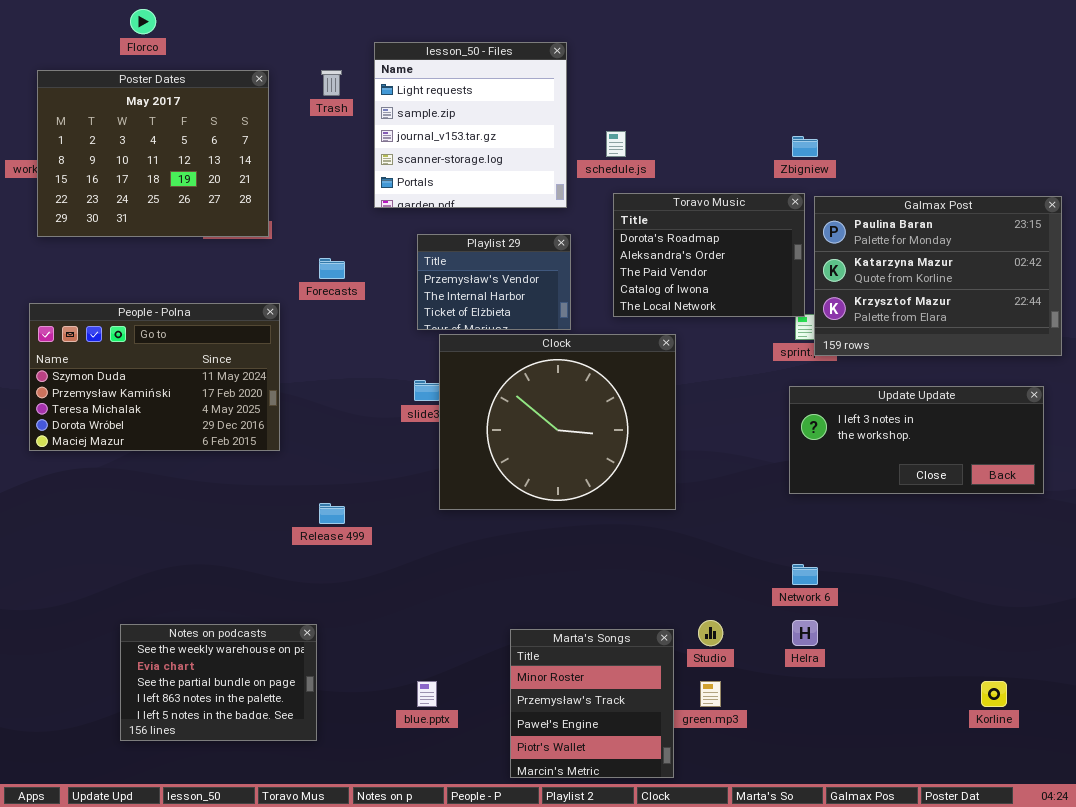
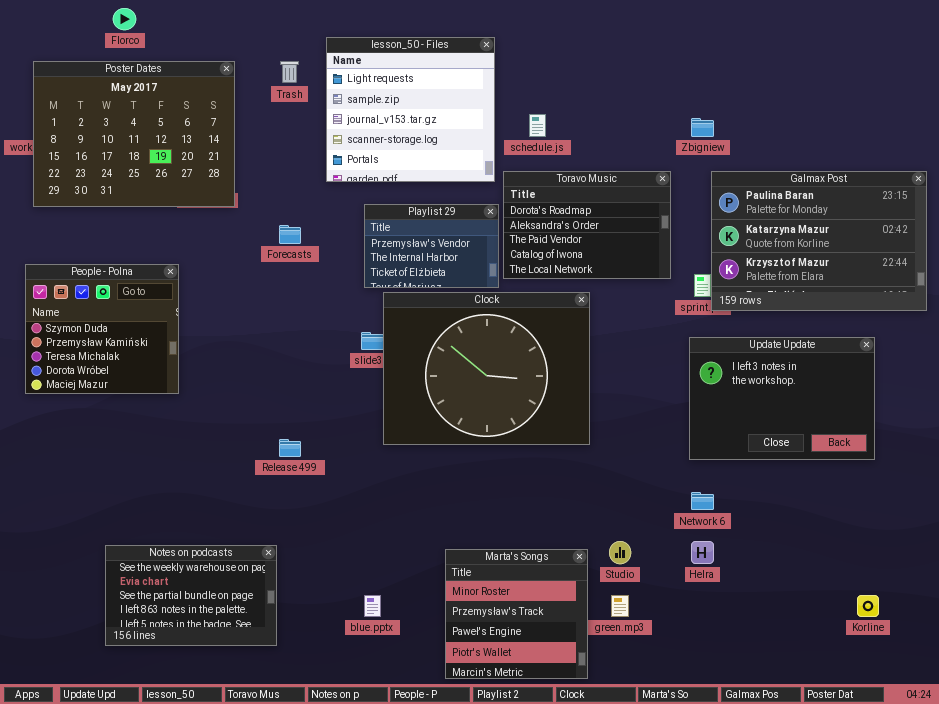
Toravo Music: [613,193,805,317] -> [503,171,671,279], moved
People - Polna: [29,303,280,451] -> [25,264,179,394], resized
Update Update: [789,386,1044,494] -> [689,337,875,460], resized

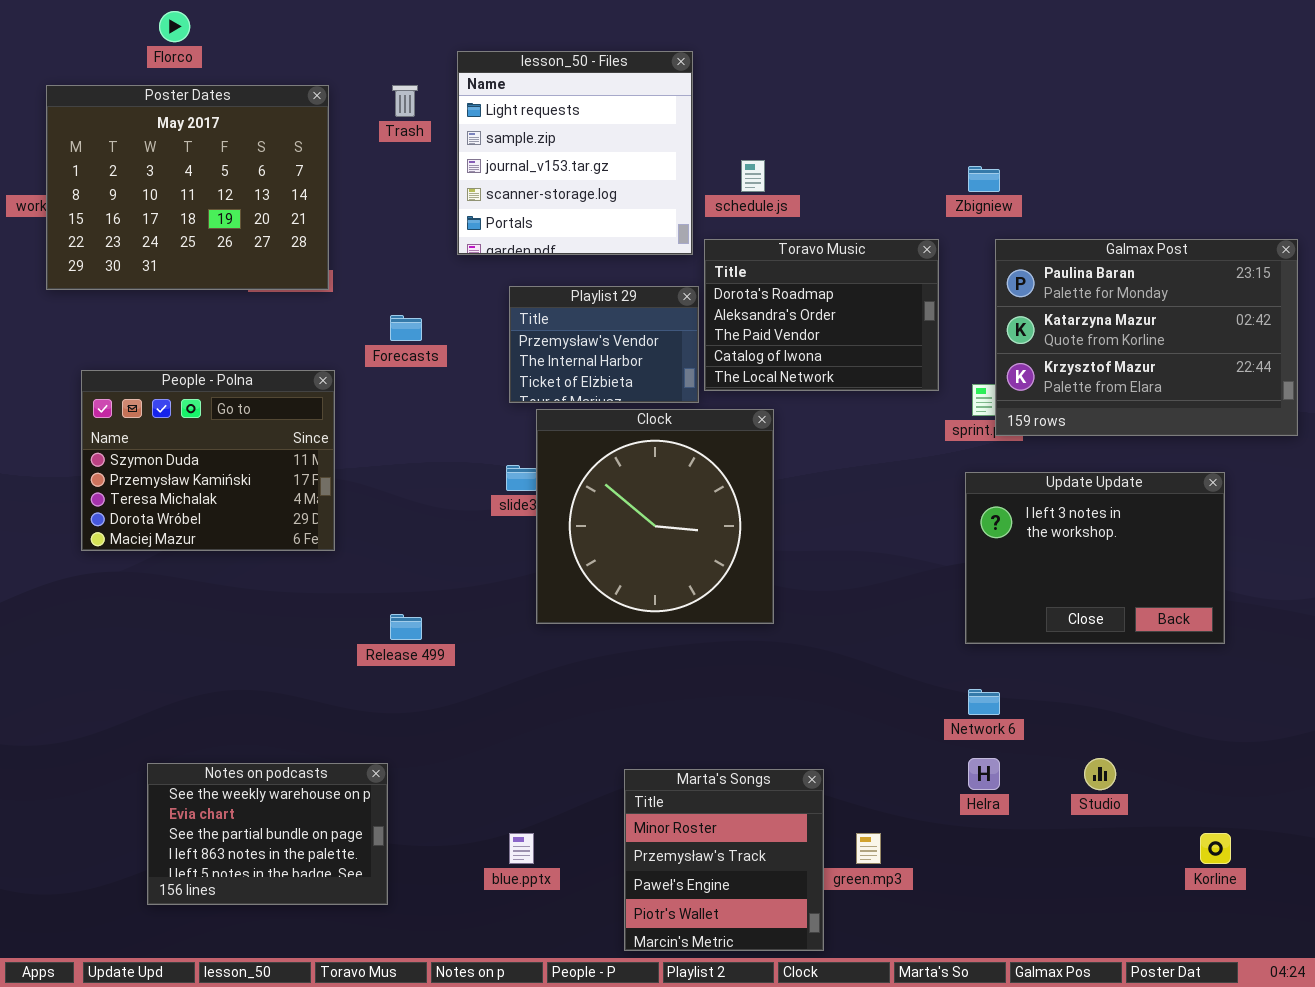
People - Polna: [25,264,179,394] -> [81,370,335,551], moved, resized
Clock: [383,292,590,445] -> [536,409,774,624], resized
Studio: [609,541,631,564] -> [1084,758,1116,790], moved

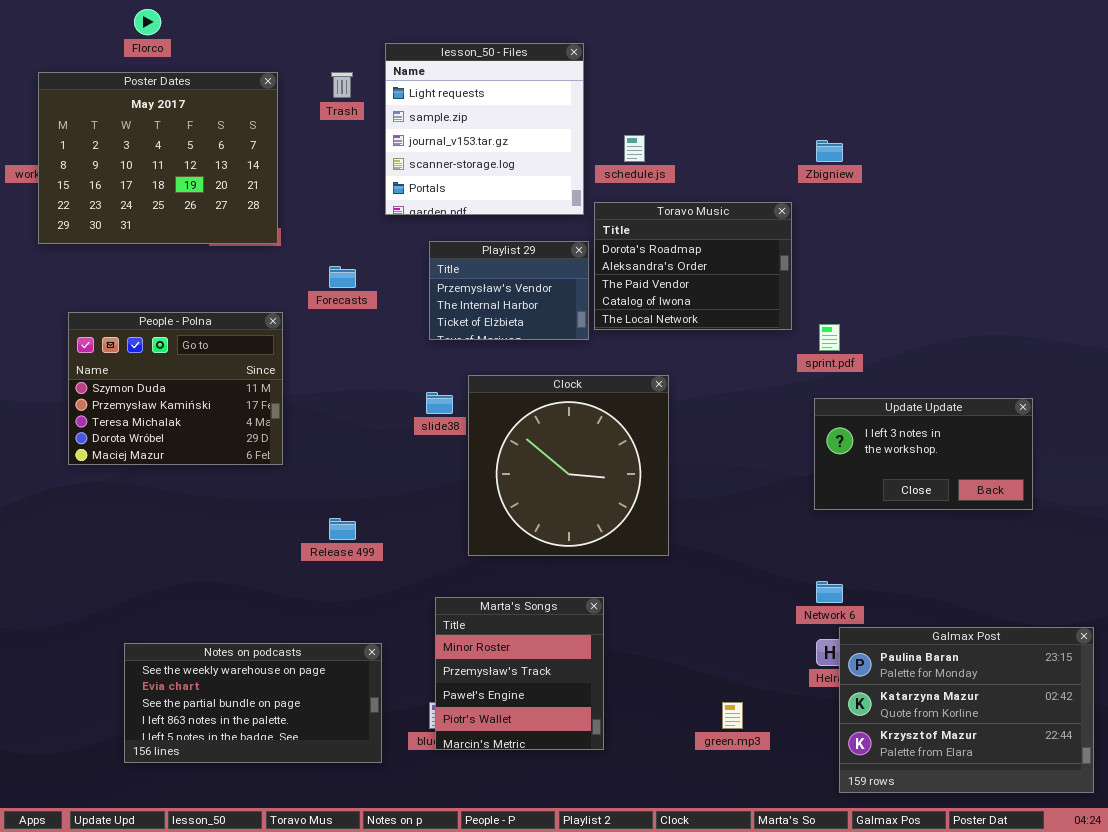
Galmax Post: [995,239,1298,436] -> [839,627,1094,793], moved
Clock: [536,409,774,624] -> [468,375,669,556], moved
Update Update: [965,472,1225,644] -> [814,398,1033,510], resized
Notes on podcasts: [147,763,388,905] -> [124,643,382,763], resized
Marta's Songs: [624,769,824,951] -> [435,597,604,750], moved

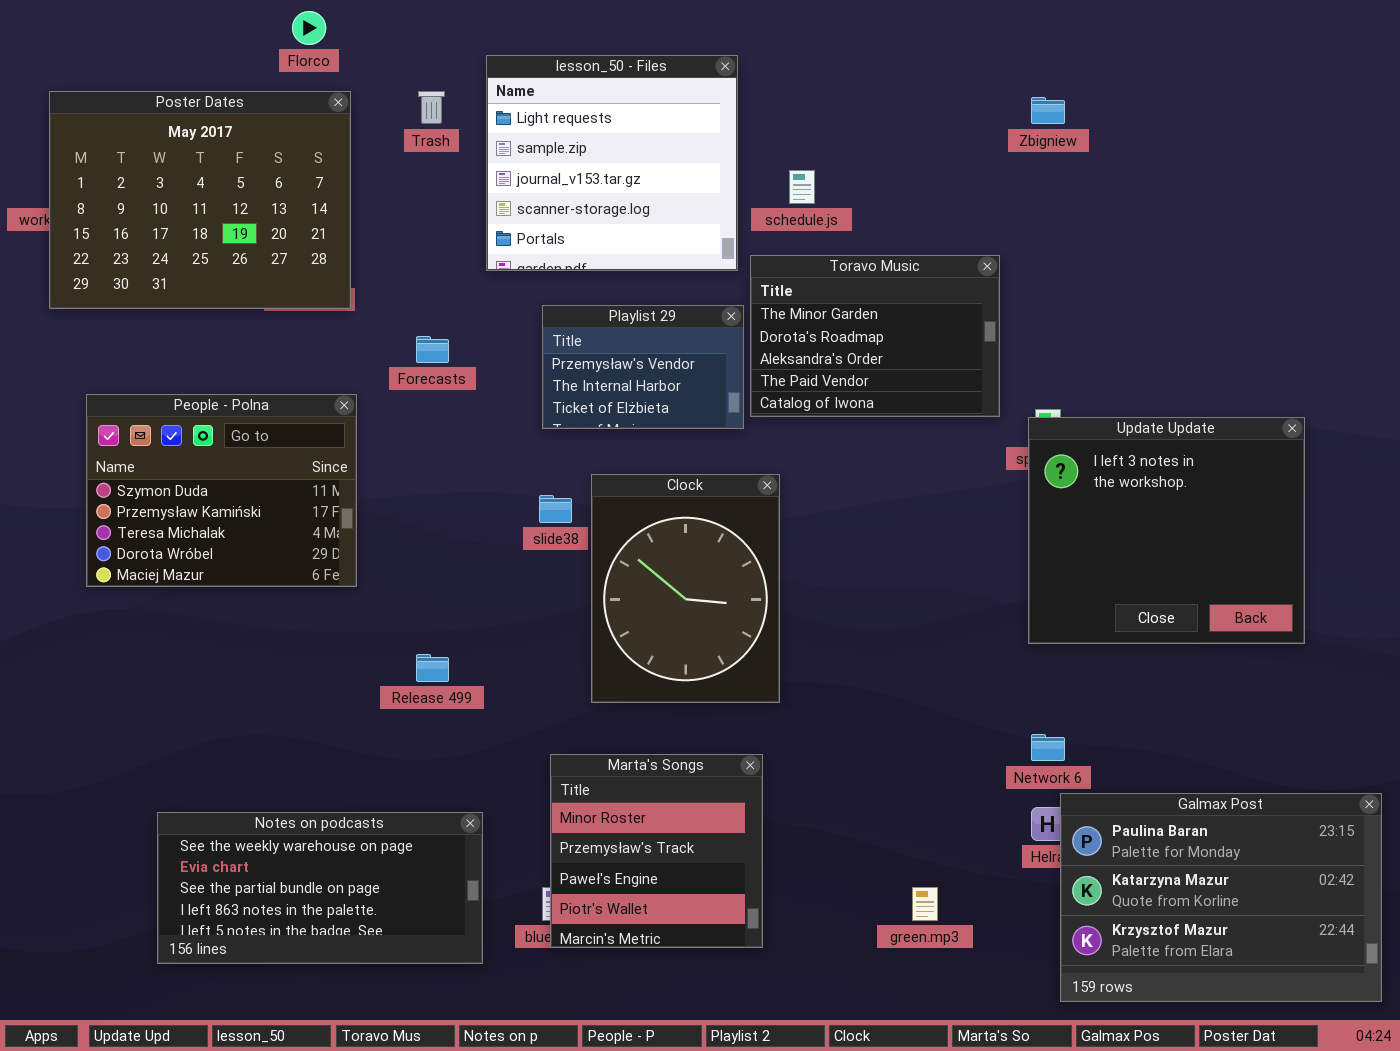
Florco: [134,9,161,35] -> [292,11,326,45], moved
Zbigniew: [816,140,843,162] -> [1031,97,1065,124], moved
Toravo Music: [594,202,792,330] -> [750,255,1000,417], scrolled up 1 row
Clock: [468,375,669,556] -> [591,474,780,703], resized
Update Update: [814,398,1033,510] -> [1028,417,1305,644], resized

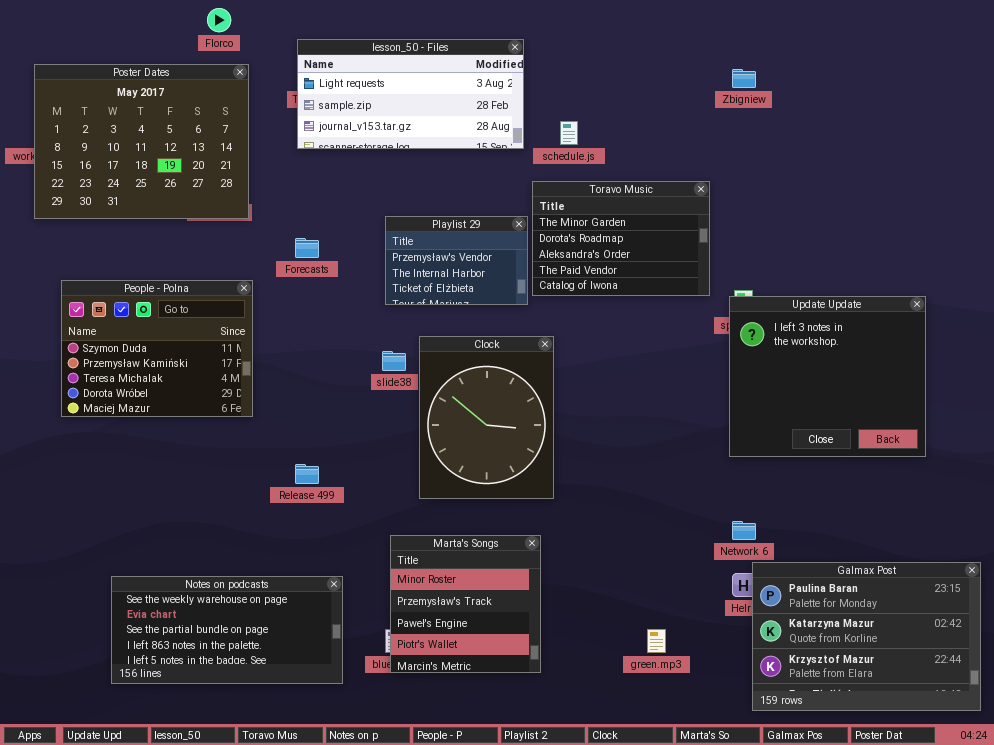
lesson_50 - Files: [486,55,738,271] -> [297,39,524,149], resized

